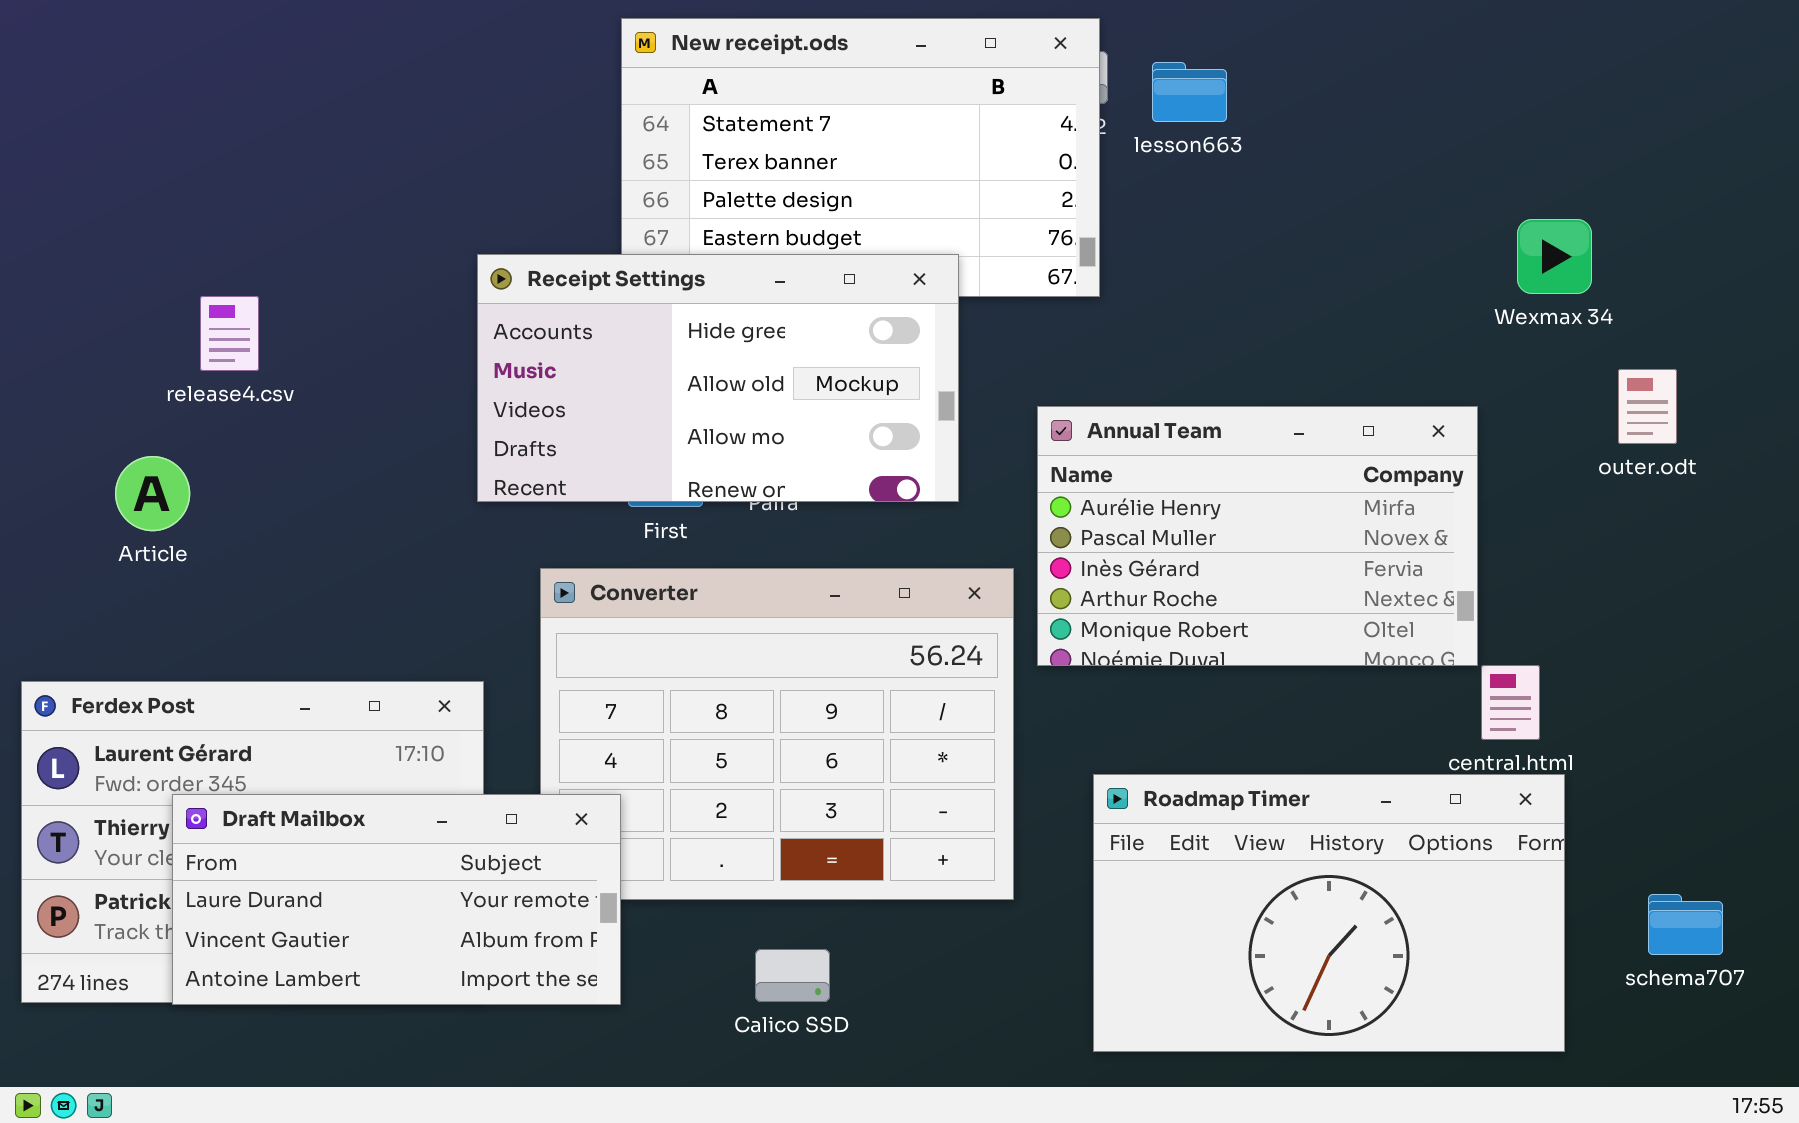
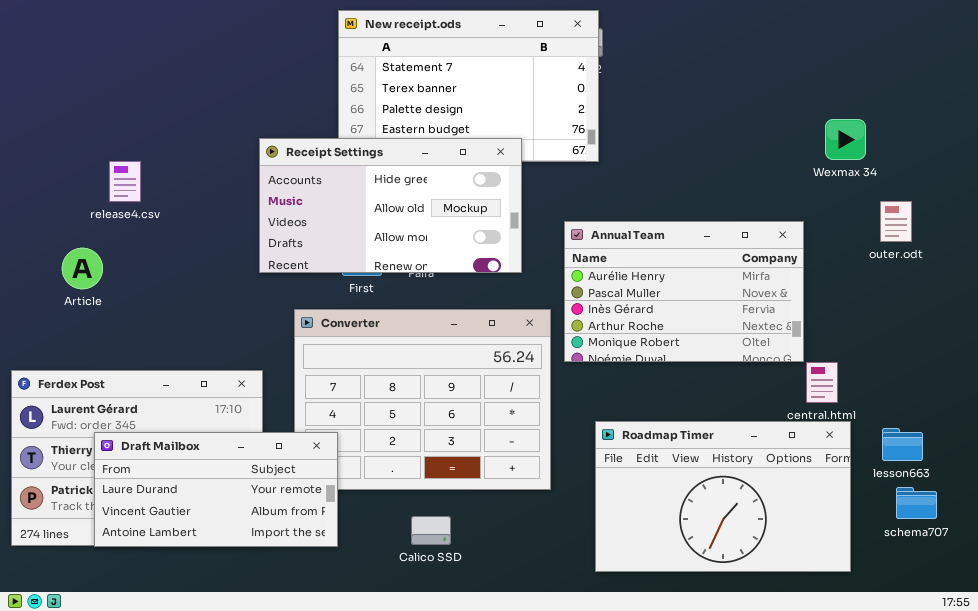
lesson663: [1152,62,1227,122] -> [882,428,923,461], moved

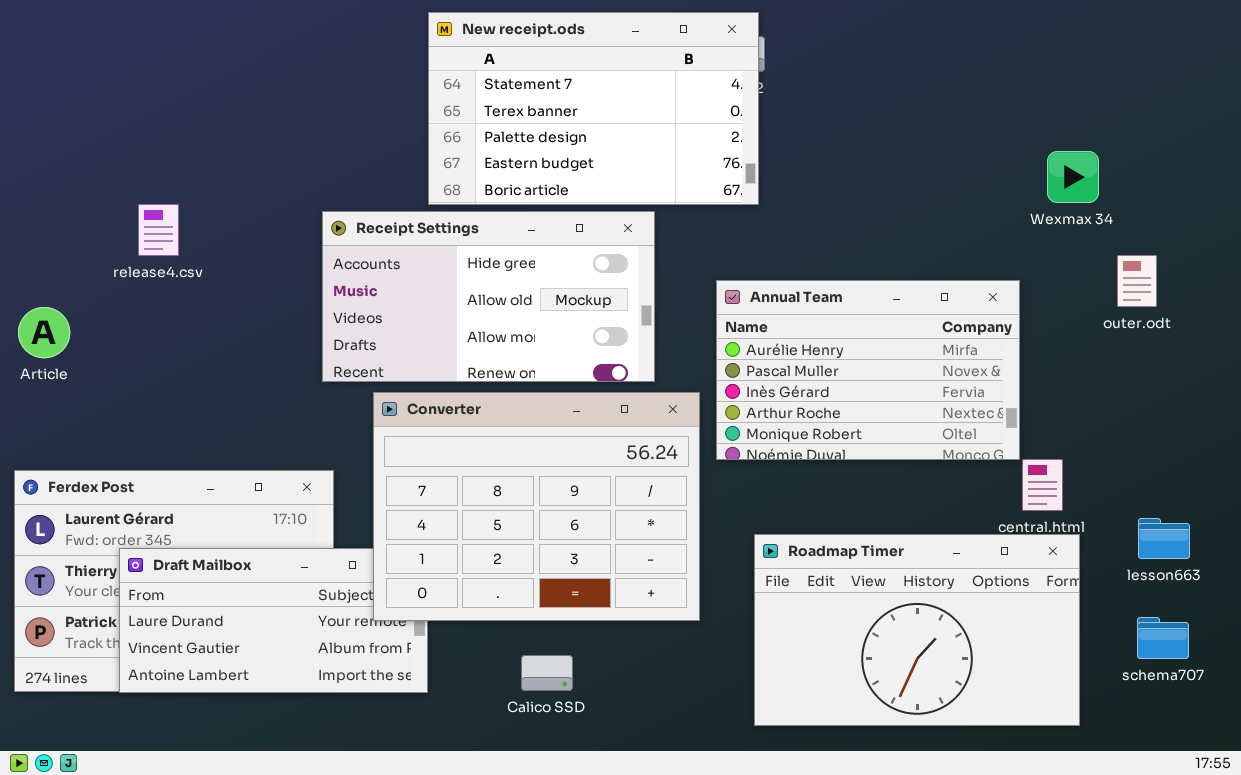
Receipt Settings: [259,138,522,273] -> [322,211,655,382], moved
Article: [62,248,103,289] -> [18,307,70,358], moved
Converter: [294,309,551,490] -> [373,392,700,621], raised
lesson663: [882,428,923,461] -> [1138,518,1190,559], moved

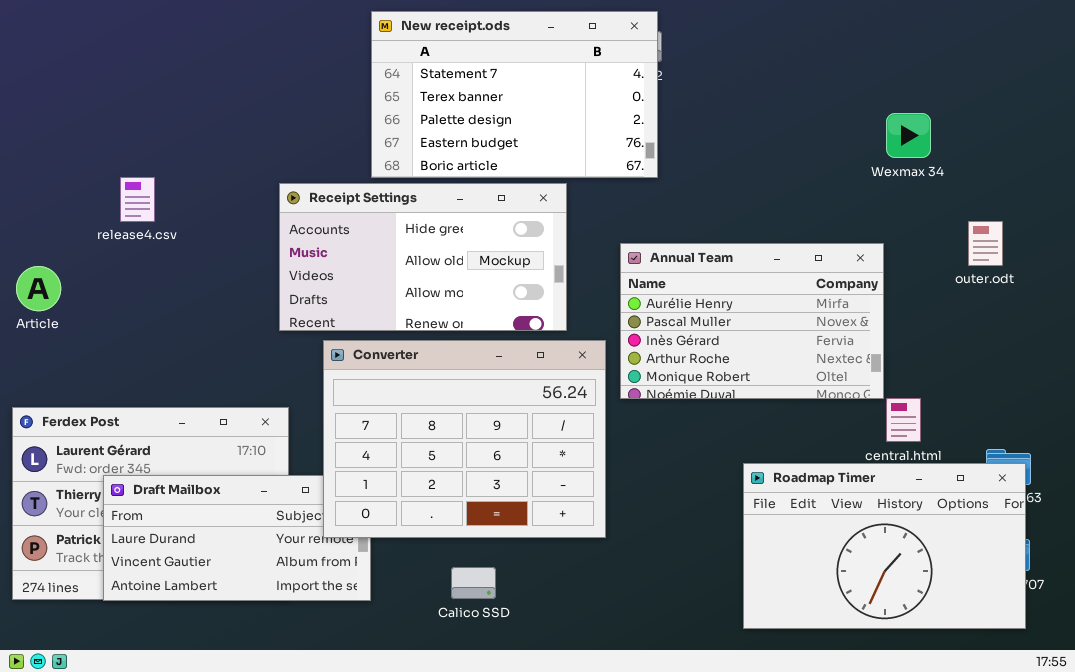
Wexmax 34: [1047,151,1099,203] -> [886,113,931,158], moved
Roadmap Timer: [754,534,1080,726] -> [743,463,1026,629], moved

